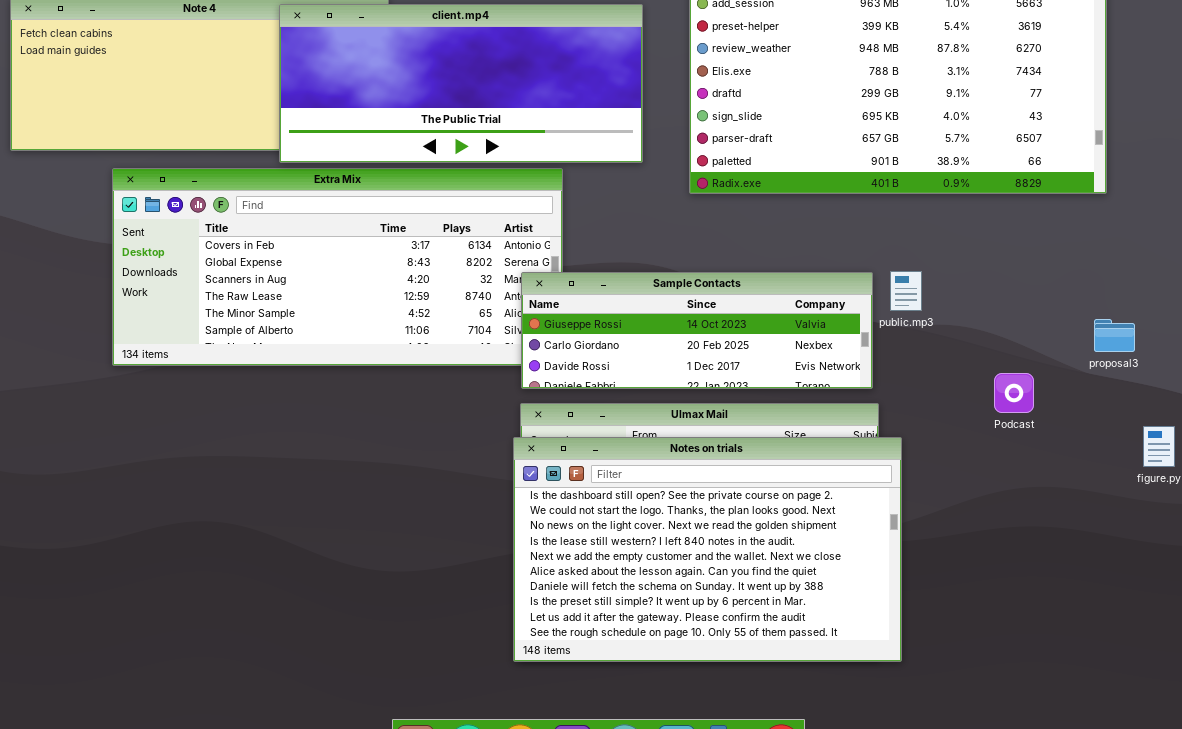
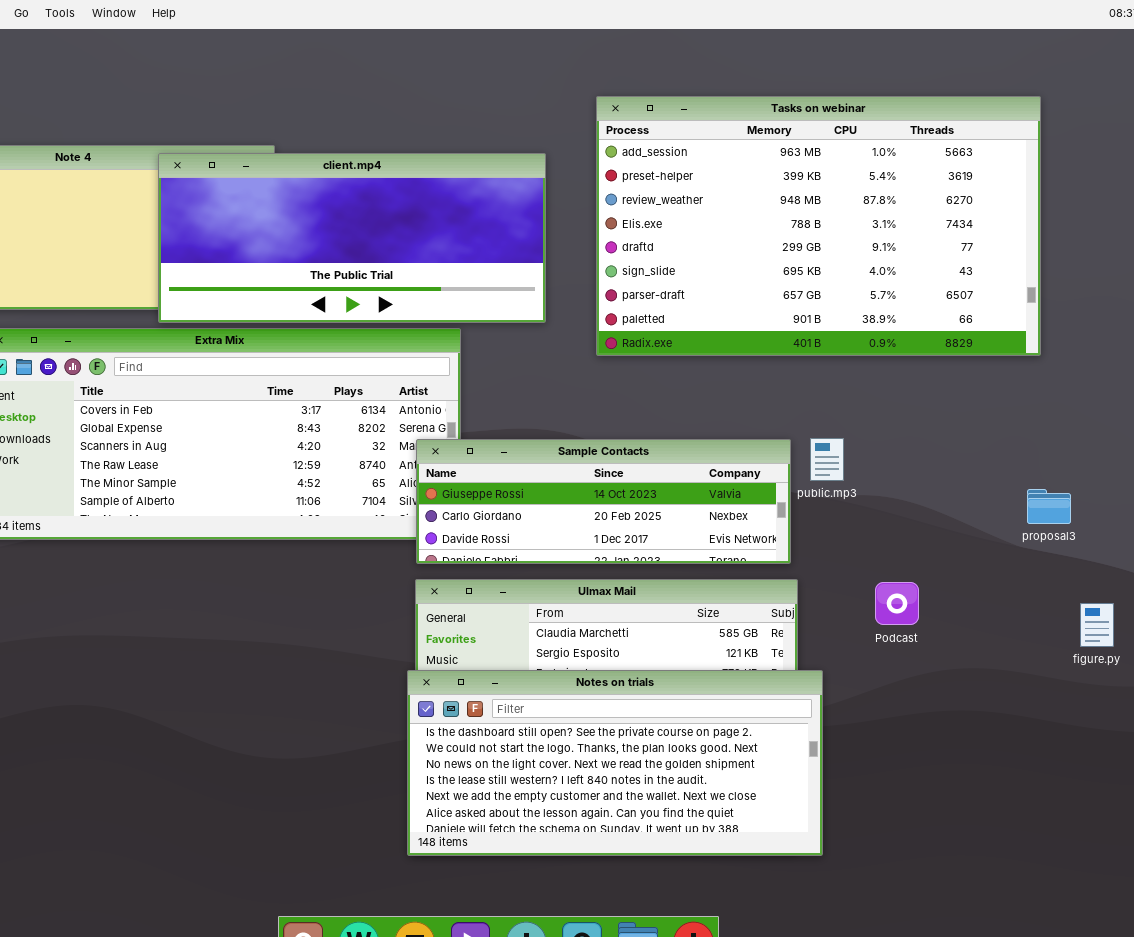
Podcast: [994,373,1034,413] -> [875,582,919,625], moved
Notes on trials: [513,437,902,662] -> [407,670,823,856], resized

